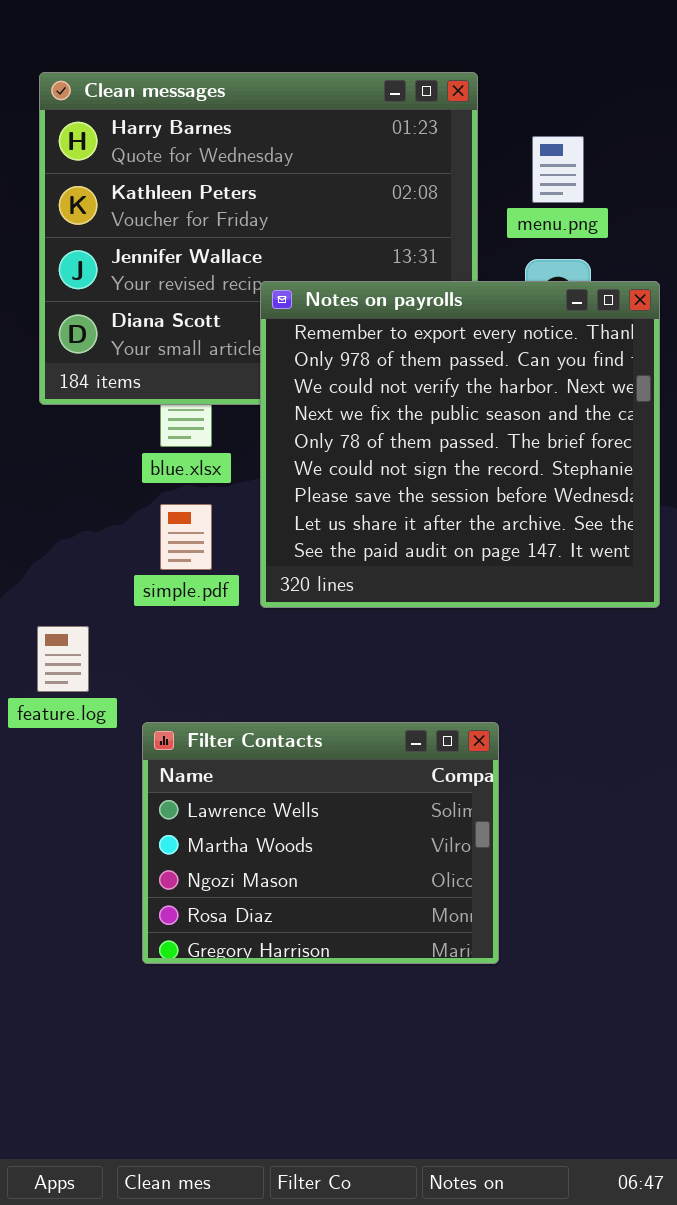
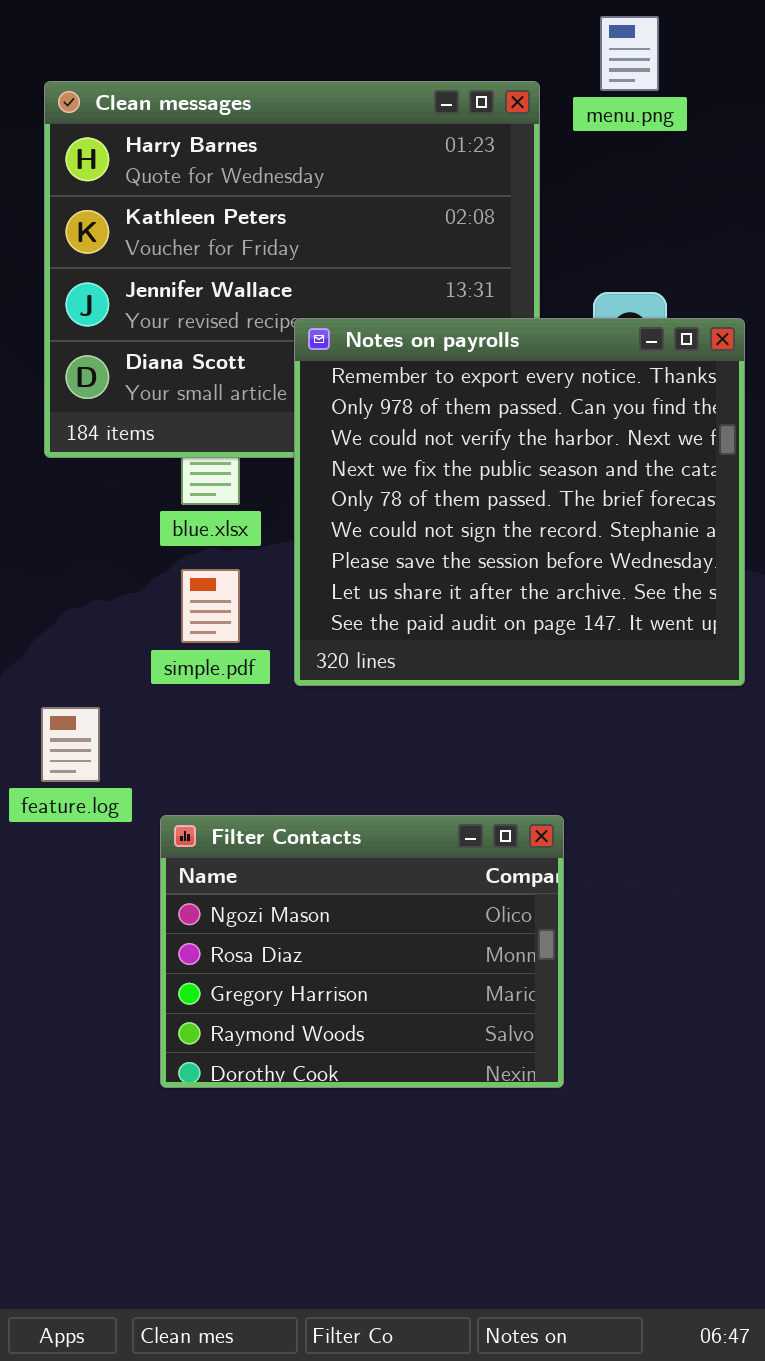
menu.png: [532,136,584,203] -> [600,16,659,91], moved
Filter Contacts: [142,722,499,964] -> [160,815,564,1088], scrolled down 2 rows

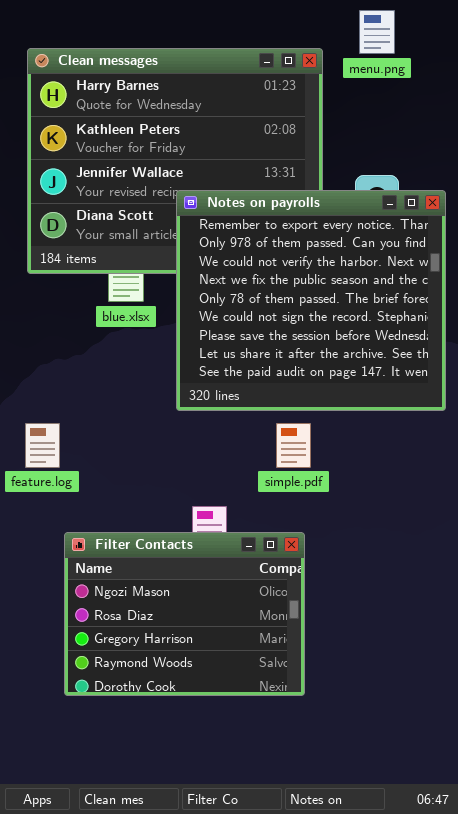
simple.pdf: [181,569,240,643] -> [276,423,311,468], moved
Filter Contacts: [160,815,564,1088] -> [64,532,305,696], moved

